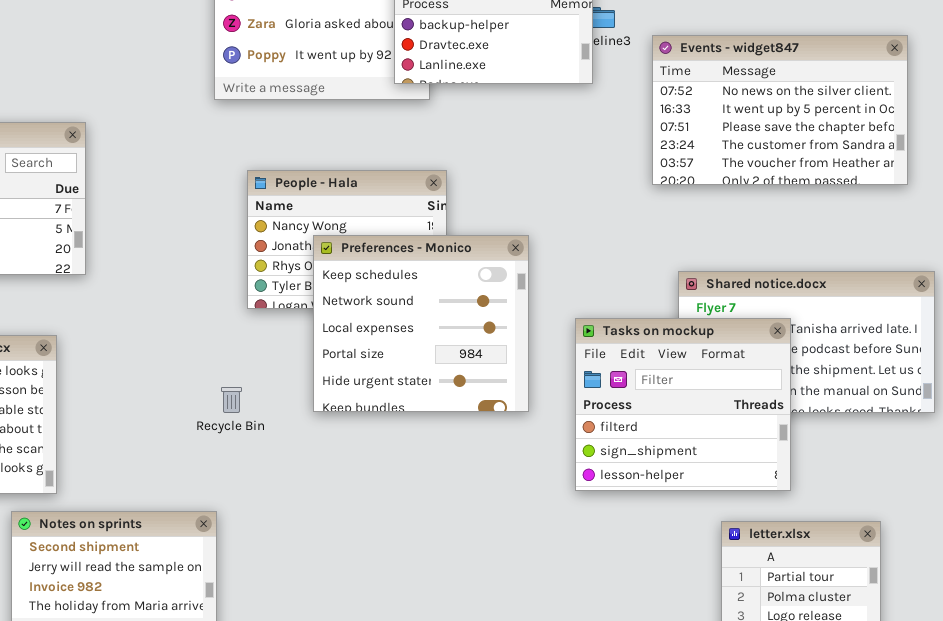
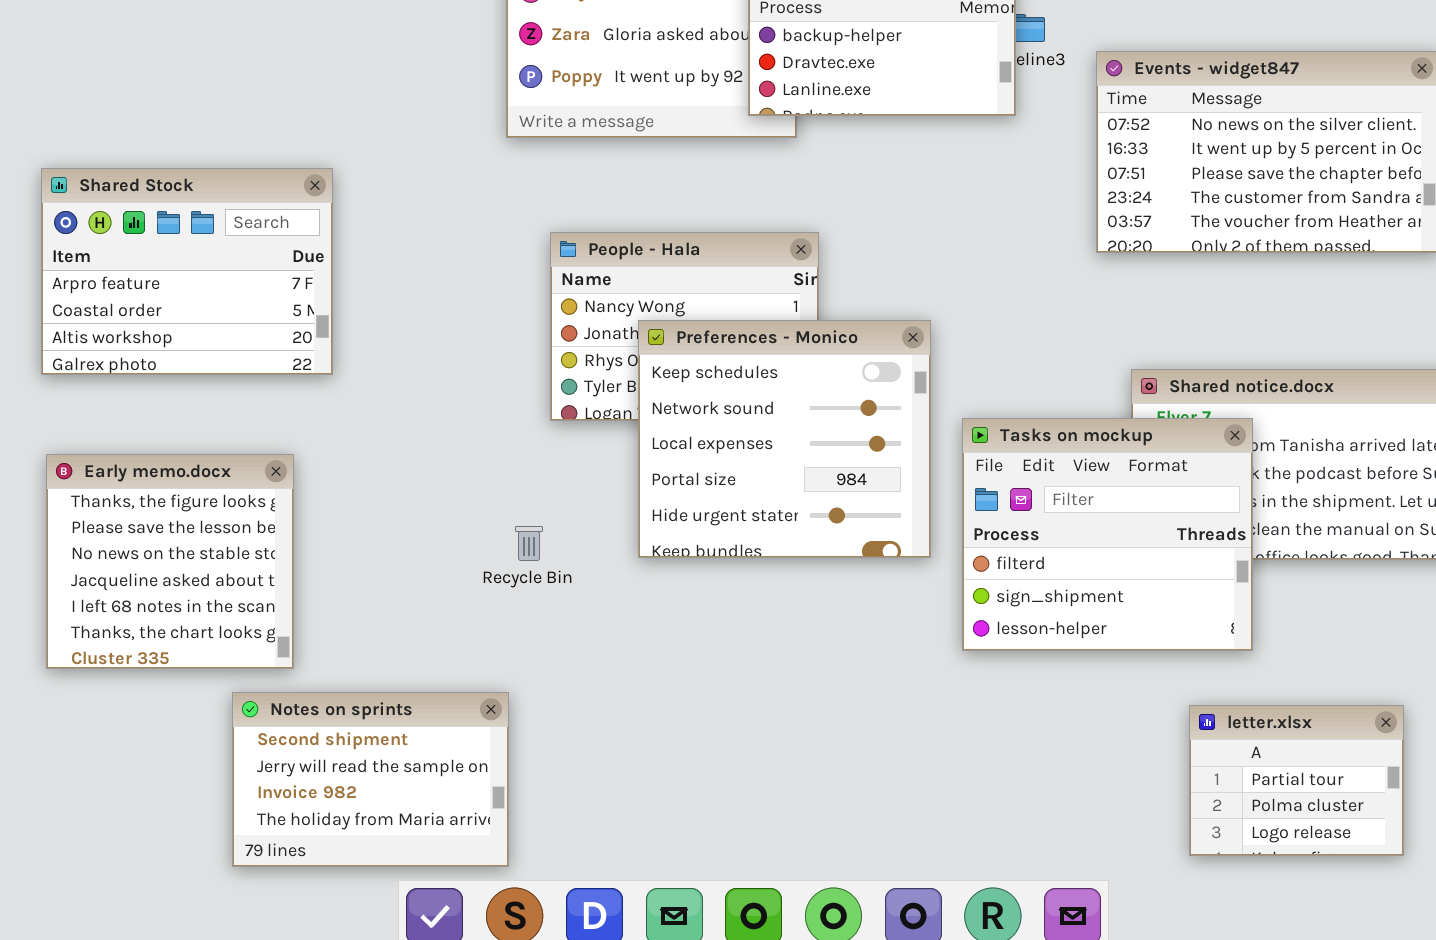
Tasks on mockup: [575,318,791,491] -> [962,418,1253,651], moved

